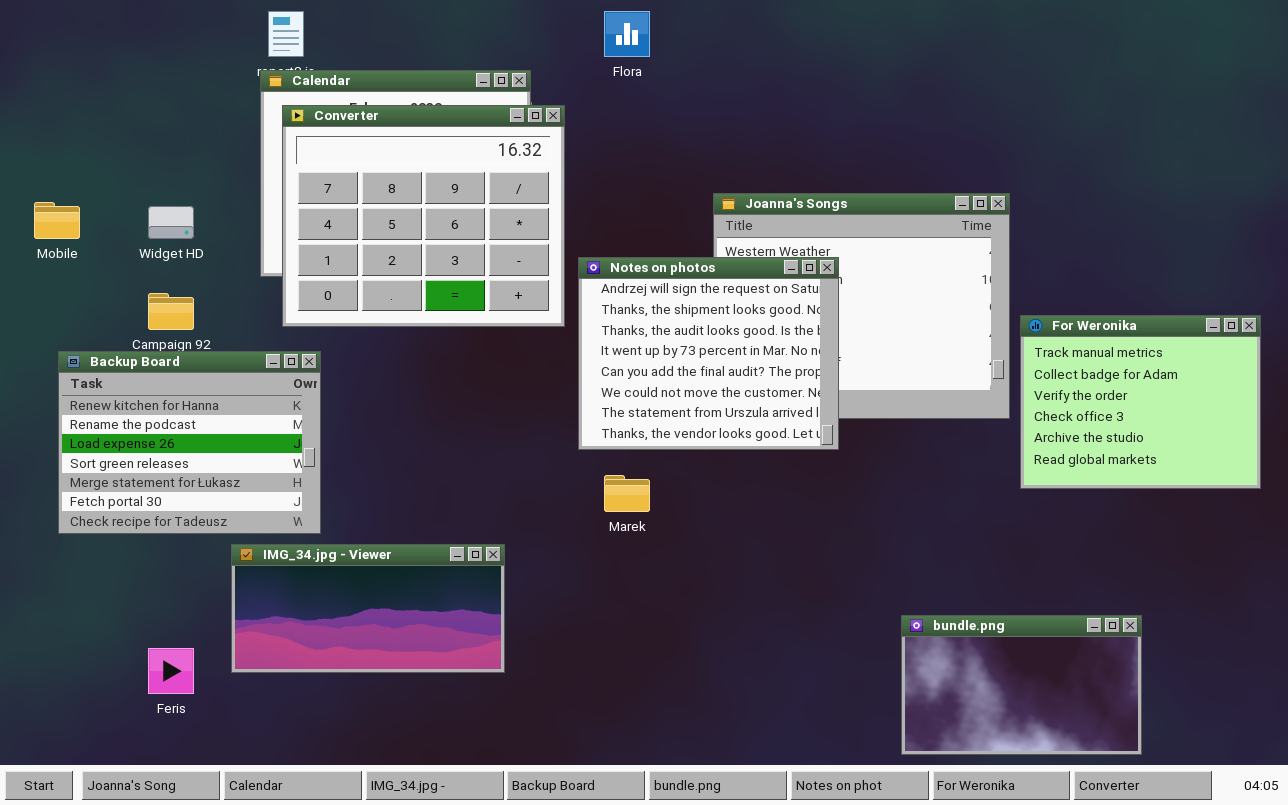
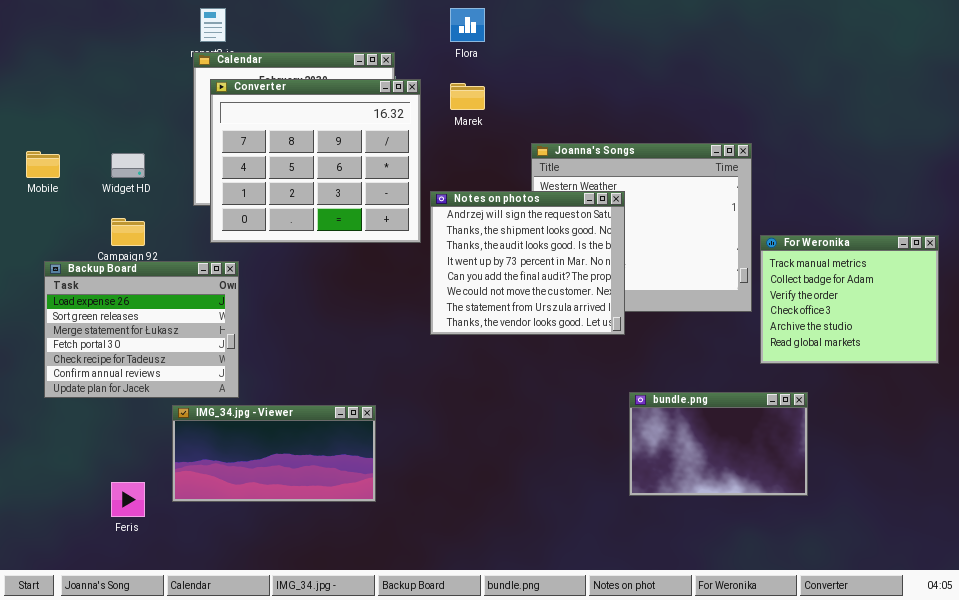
Backup Board: [58,351,321,534] -> [44,261,239,398], scrolled down 2 rows
Marek: [604,475,650,512] -> [450,83,485,110], moved
bundle.png: [901,615,1142,755] -> [629,392,808,496], moved

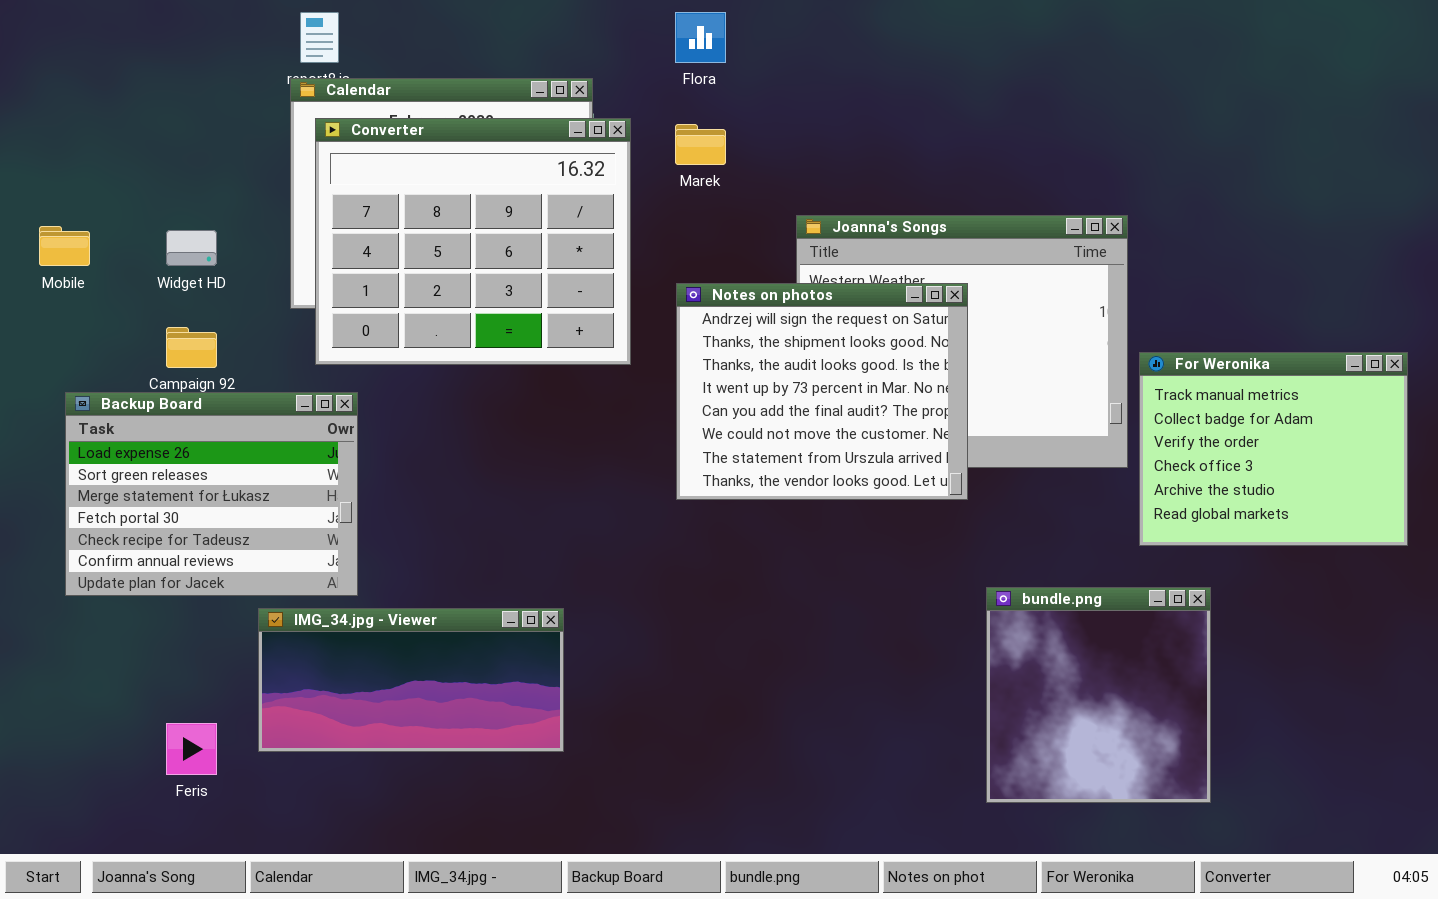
Notes on photos: [430,191,625,335] -> [676,283,968,500], moved
bundle.png: [629,392,808,496] -> [986,587,1211,803], resized

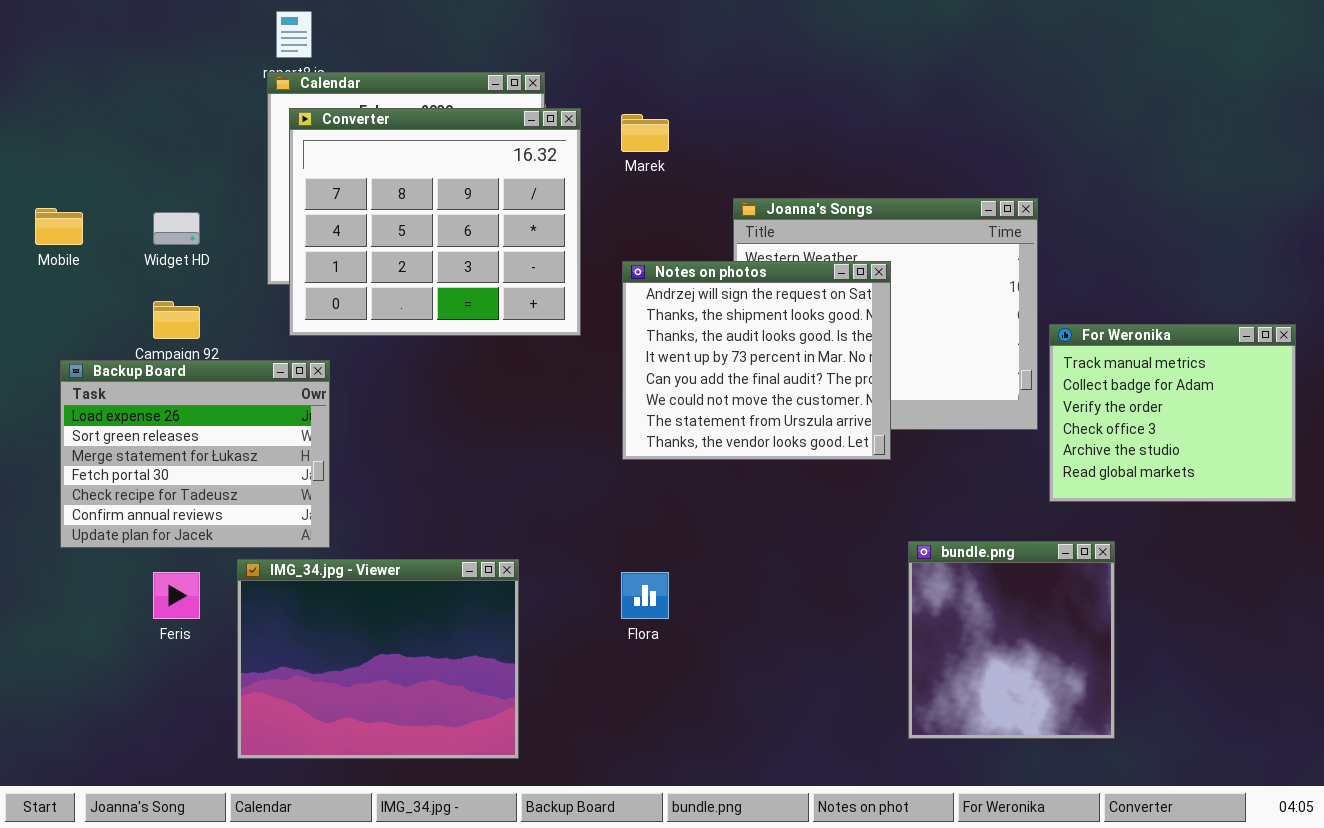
Flora: [675,12,726,63] -> [621,572,669,619], moved
IMG_34.jpg - Viewer: [258,608,564,752] -> [237,559,519,759], resized
Feris: [166,723,217,775] -> [153,572,200,619], moved

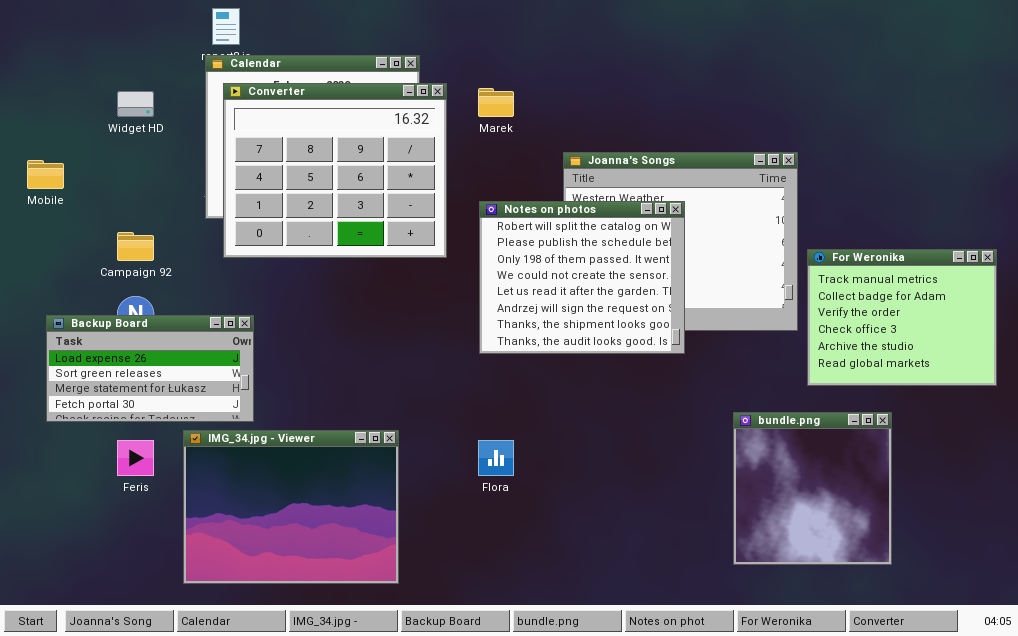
Widget HD: [153,212,200,245] -> [117,91,154,117], moved
Notes on photos: [622,261,891,460] -> [479,201,685,354], scrolled up 5 rows
Backup Board: [60,360,330,548] -> [46,315,254,422], resized
bundle.png: [908,541,1115,739] -> [733,412,892,565], moved

